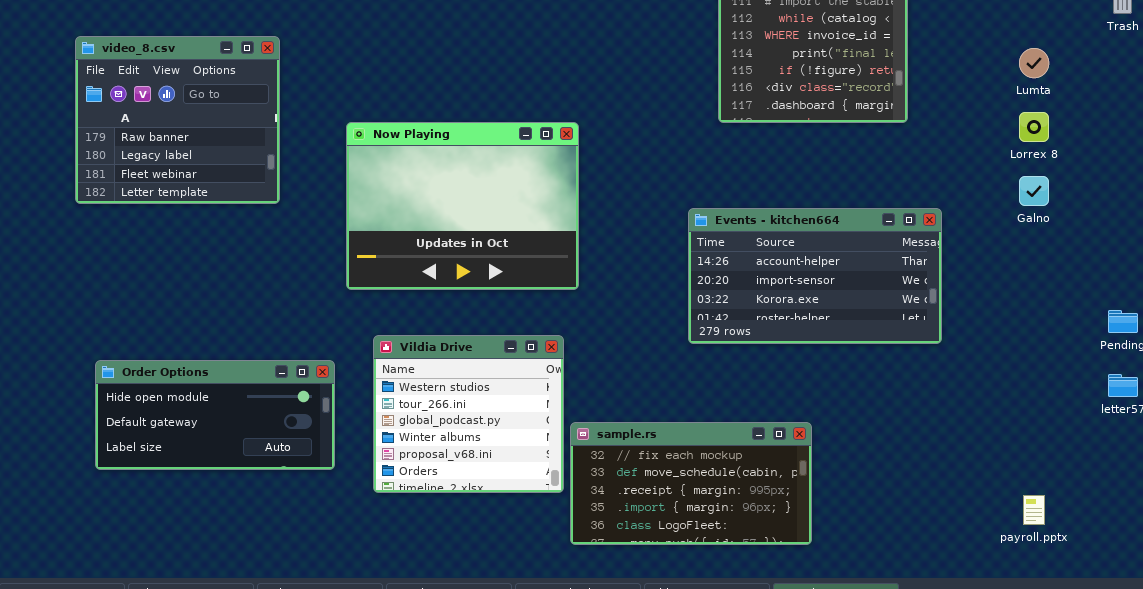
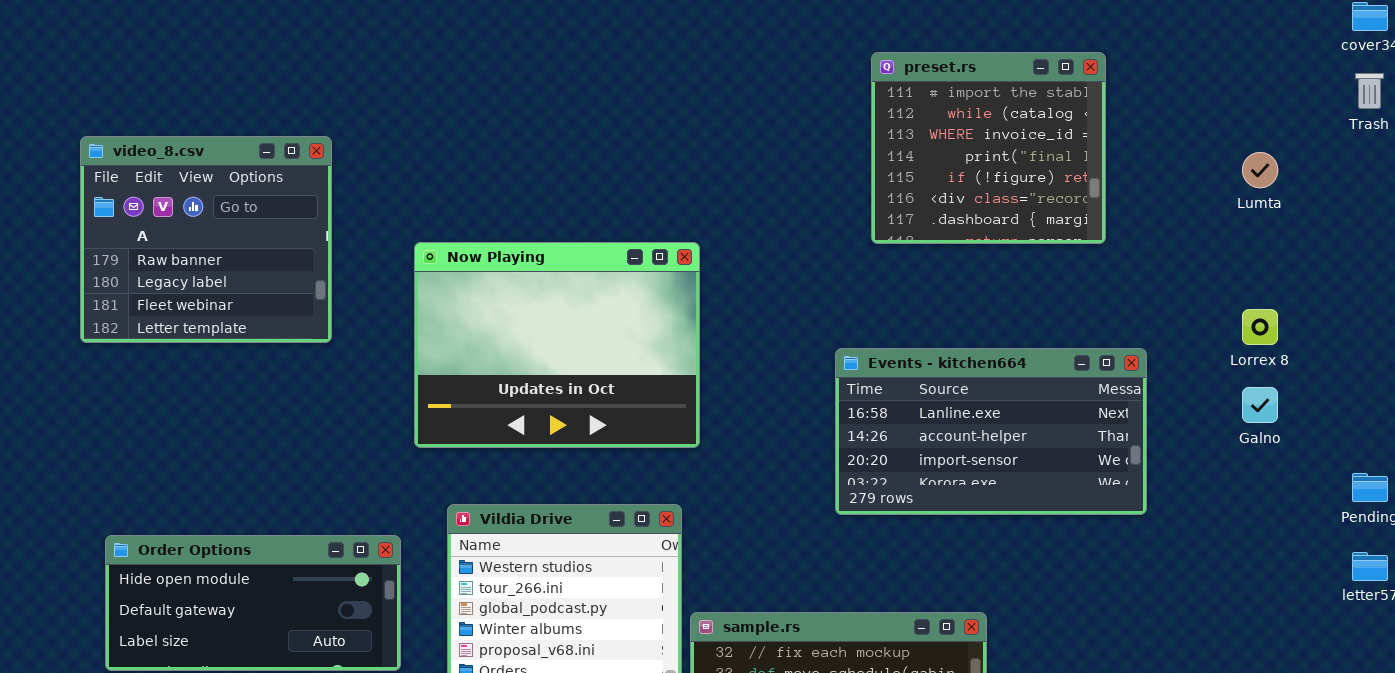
Lorrex 8: [1019,112,1049,142] -> [1242,309,1278,345], moved
Galno: [1019,176,1049,206] -> [1242,387,1278,423], moved
Events - kitchen664: [688,208,942,344] -> [835,348,1147,515], scrolled up 1 row

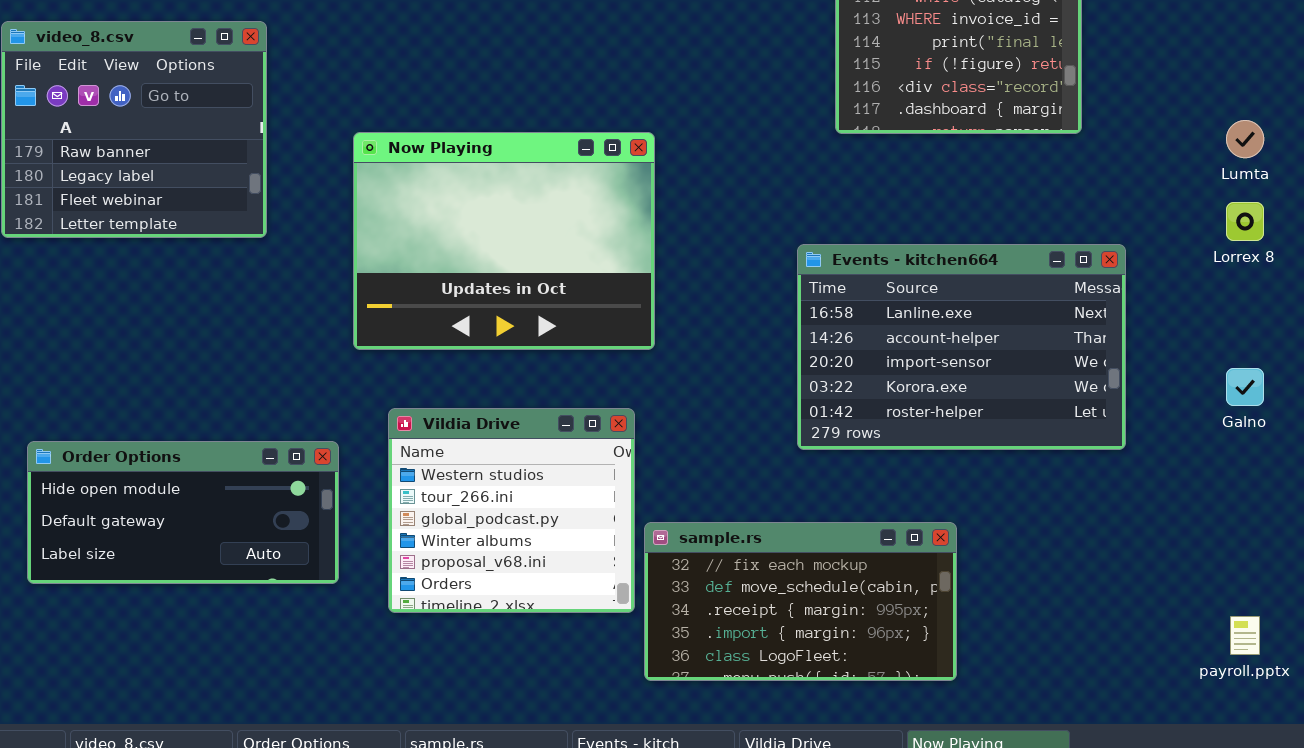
Lumta: [1242,152,1278,188] -> [1226,120,1264,158], moved
Events - kitchen664: [835,348,1147,515] -> [797,244,1126,450], resized
Galno: [1242,387,1278,423] -> [1226,368,1264,406], moved

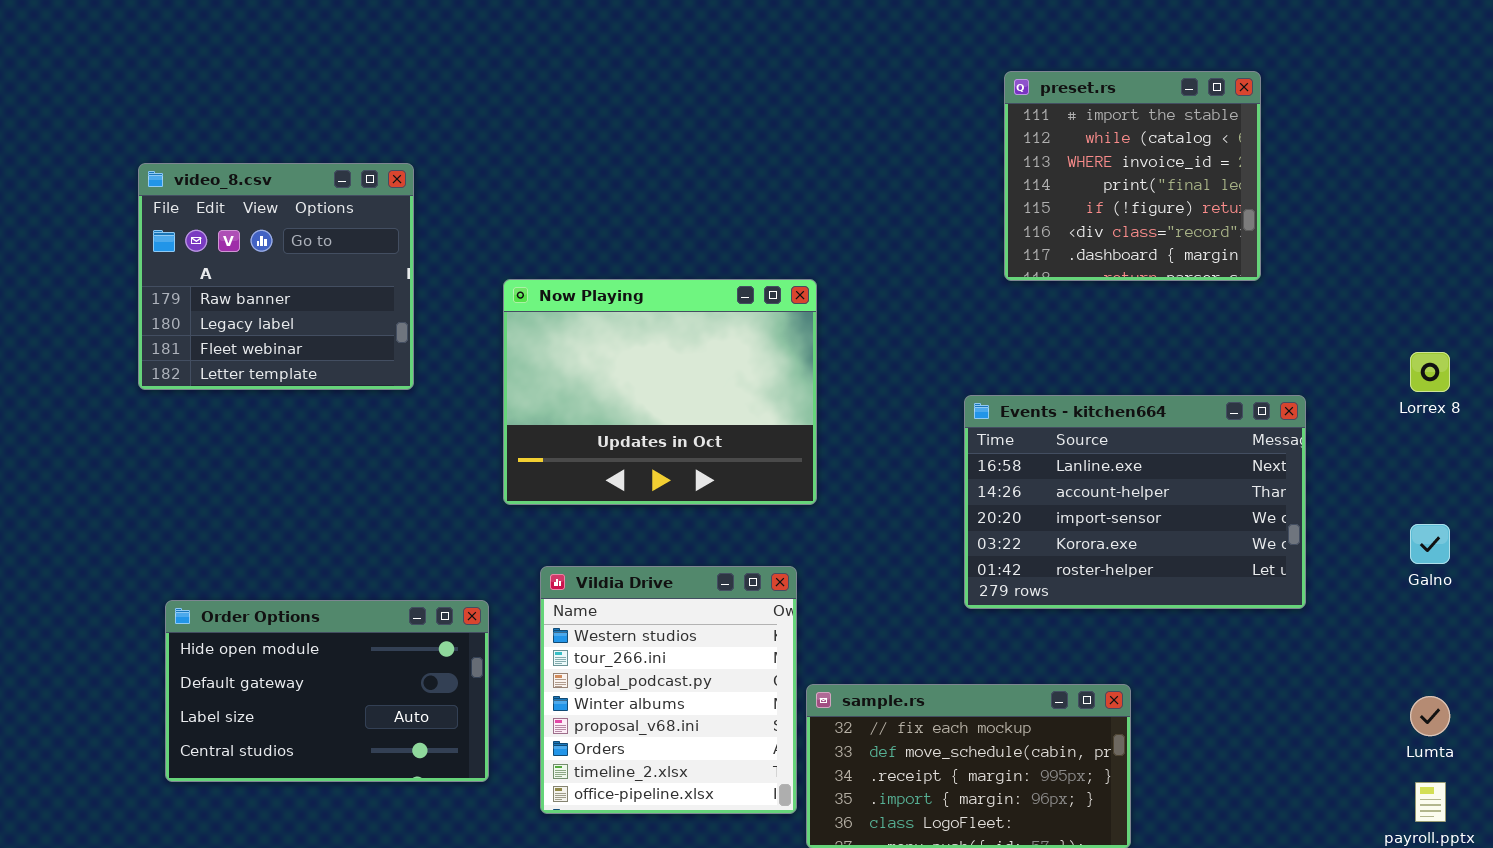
Lumta: [1226,120,1264,158] -> [1410,696,1450,736], moved
Vildia Drive: [388,408,635,613] -> [540,566,797,814], resized
Order Options: [27,441,339,584] -> [165,600,489,782], resized

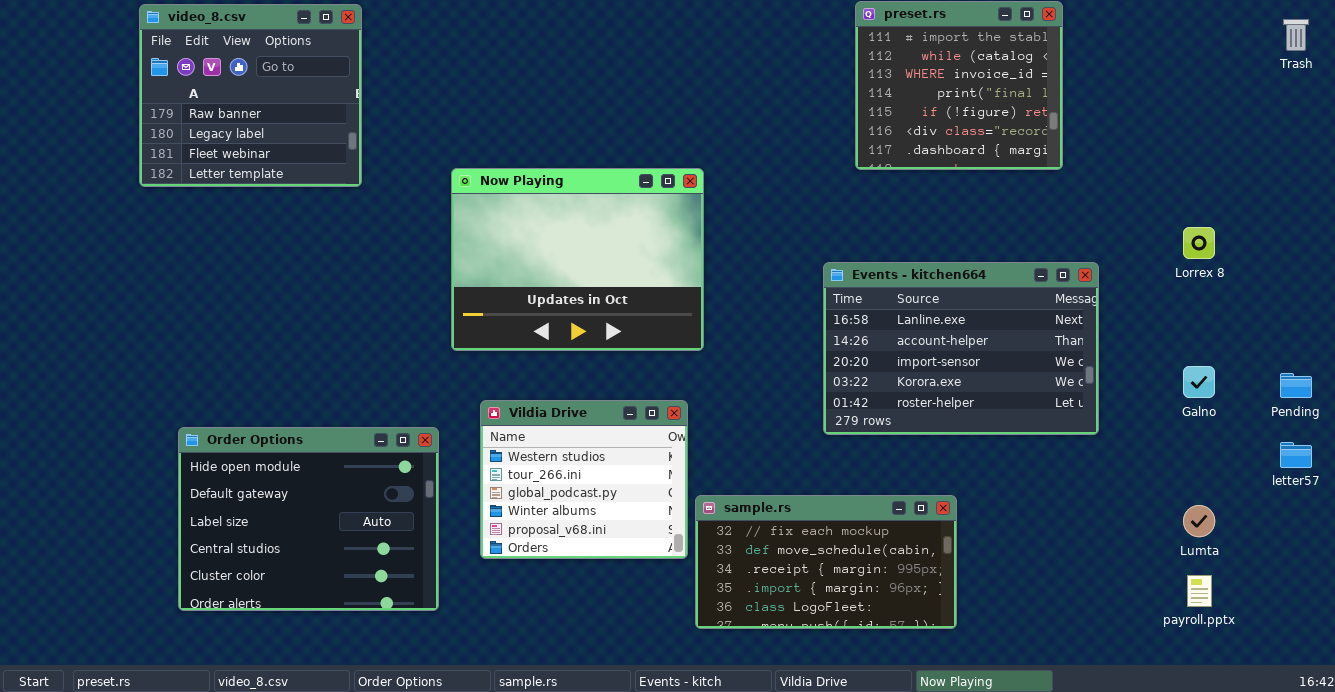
video_8.csv: [138,163,414,390] -> [139,4,362,187], moved
Vildia Drive: [540,566,797,814] -> [480,400,688,559], resized
Order Options: [165,600,489,782] -> [178,427,439,611], resized

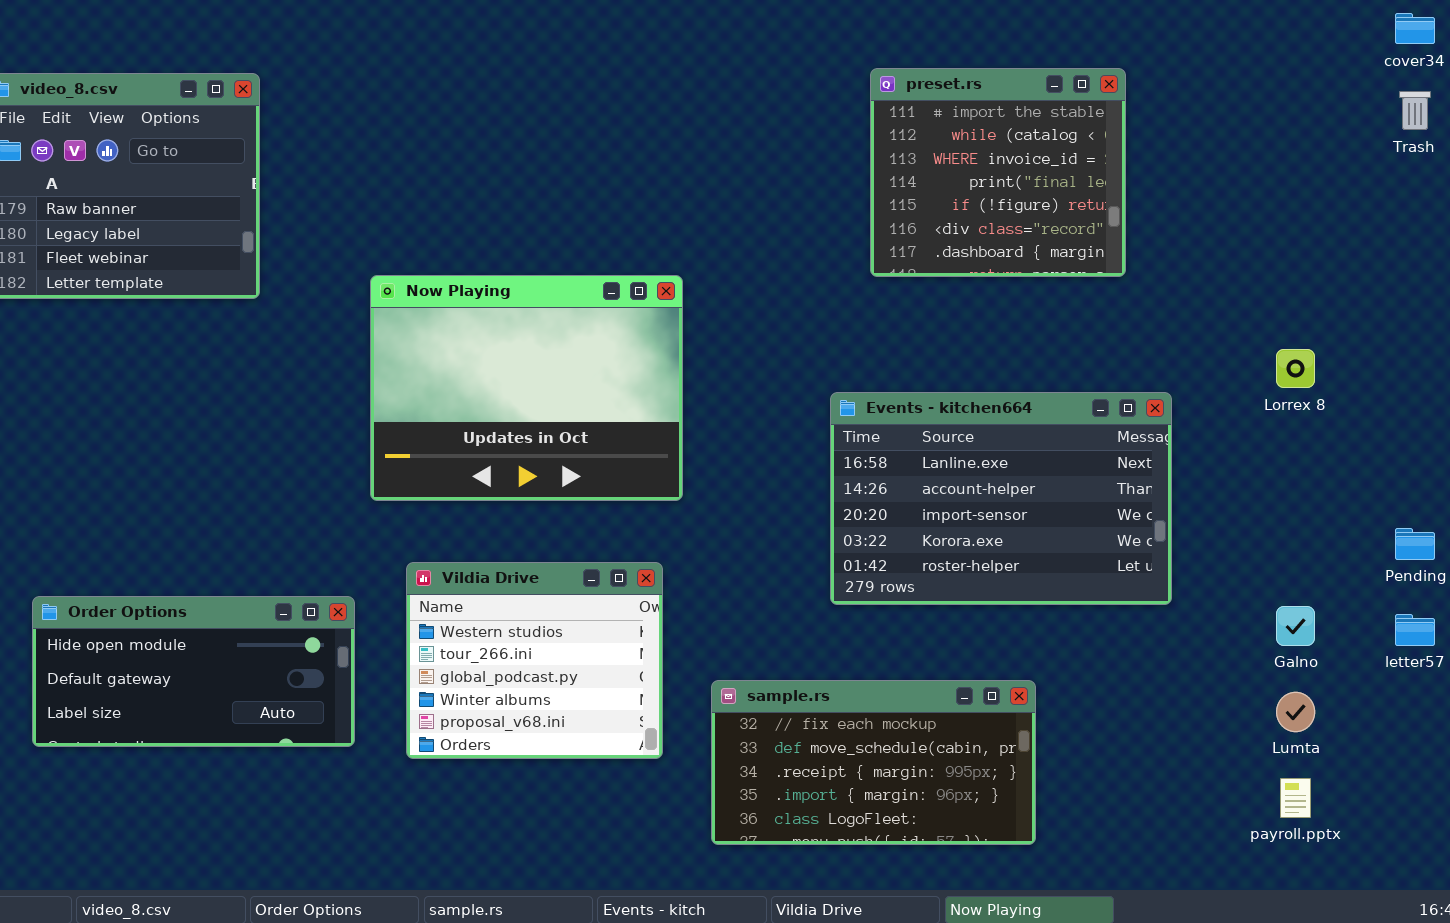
Galno: [1183,366,1215,398] -> [1276,606,1315,646], moved
Order Options: [178,427,439,611] -> [32,596,355,747], resized
sample.rs: [695,495,957,629] -> [711,680,1036,845], moved

